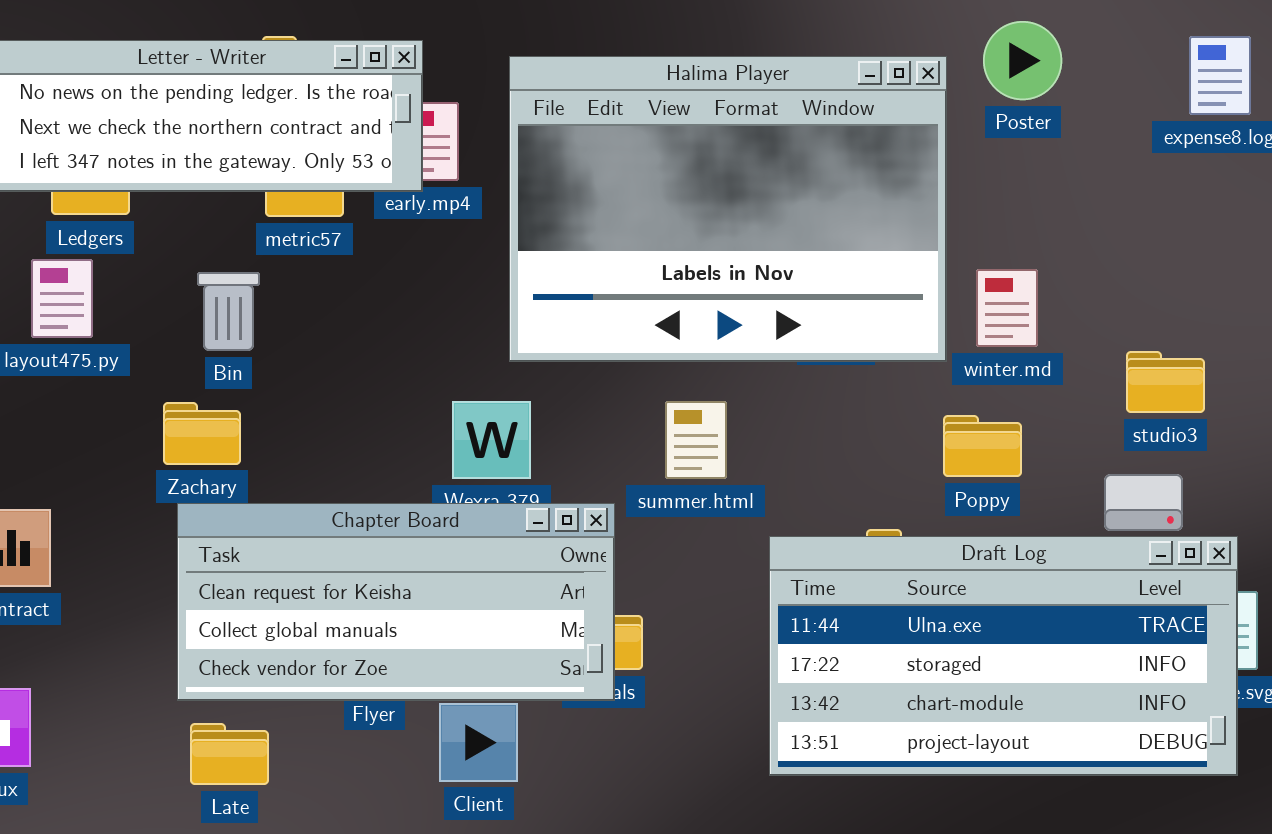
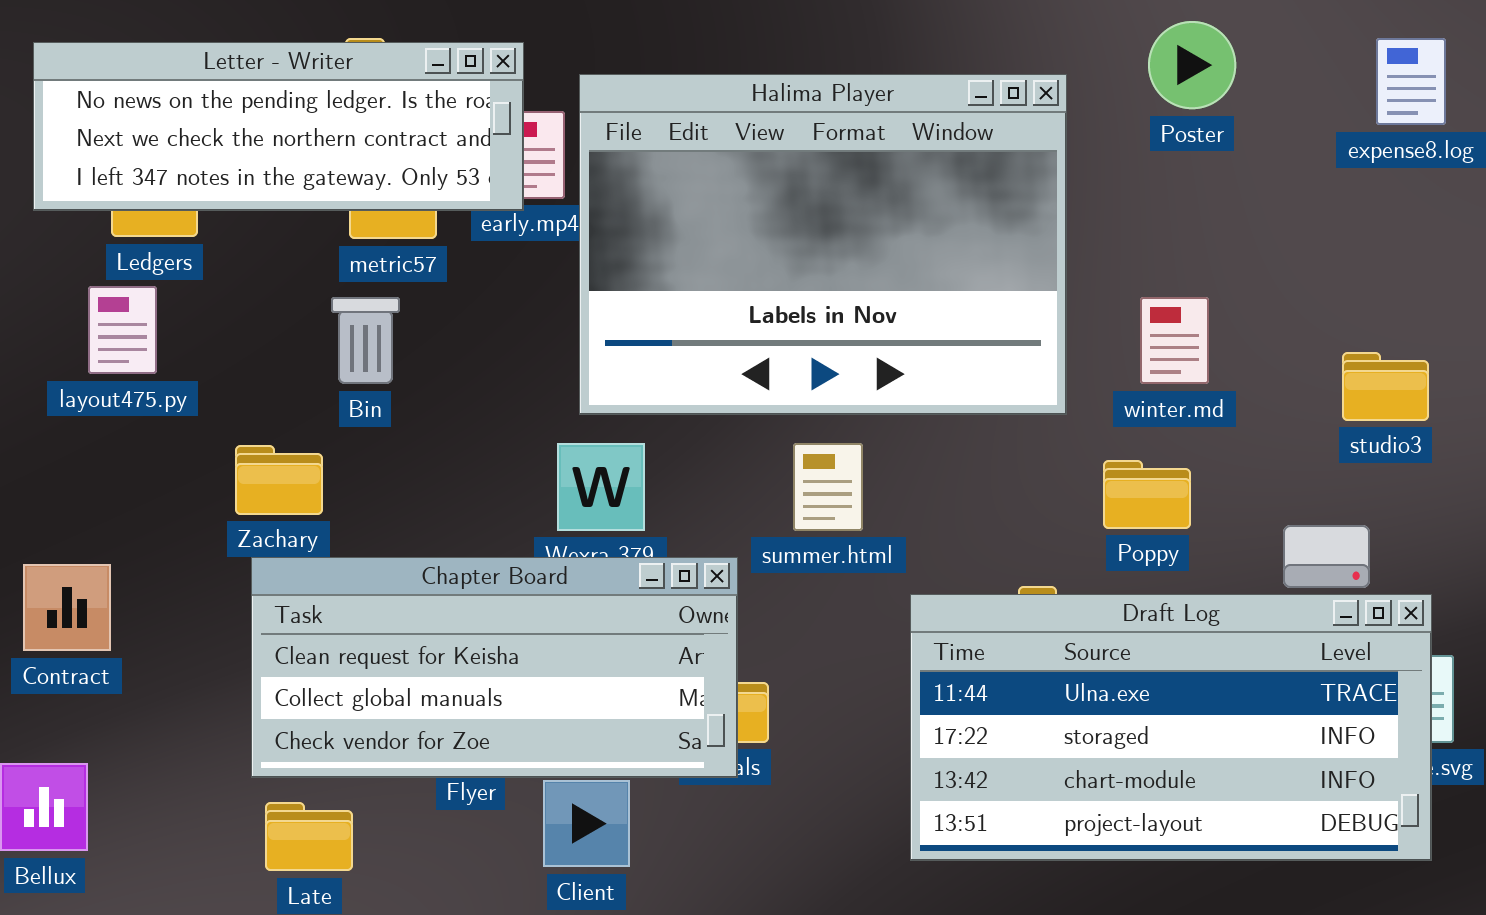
Halima Player: [509,56,947,362] -> [579,74,1067,415], moved
Bin: [197,272,260,351] -> [331,297,400,384], moved
studio3: [1126,351,1205,413] -> [1342,352,1429,421], moved

